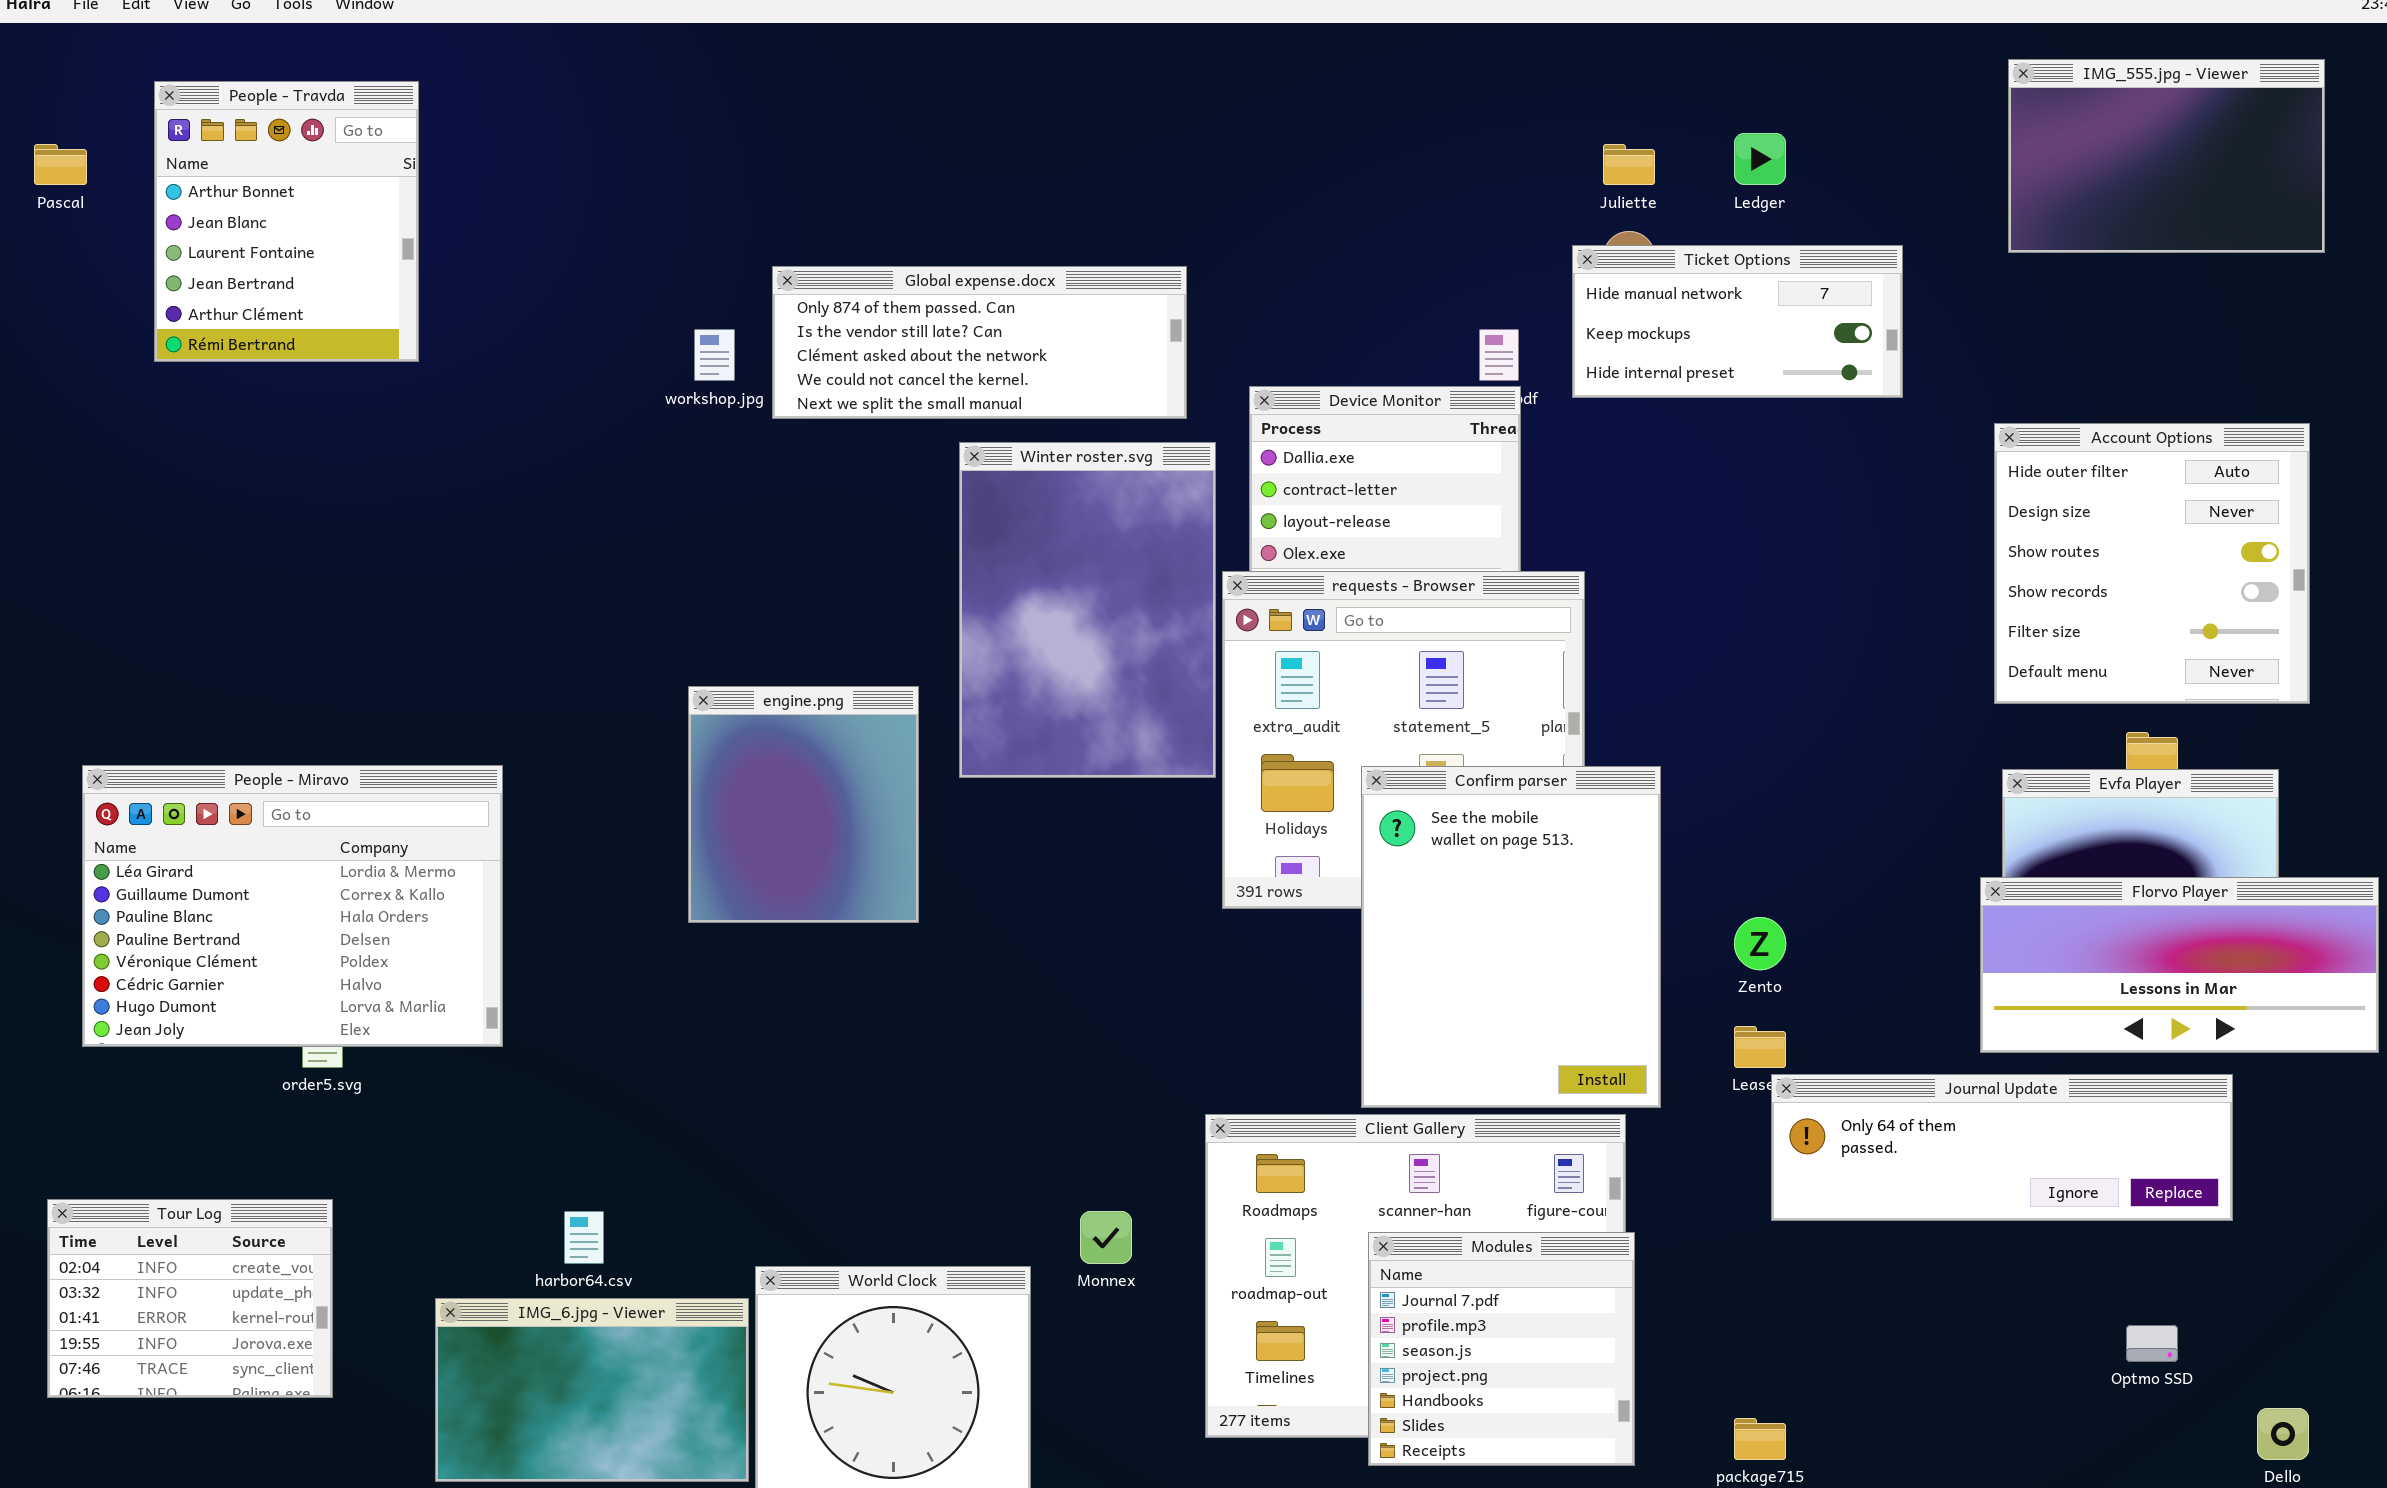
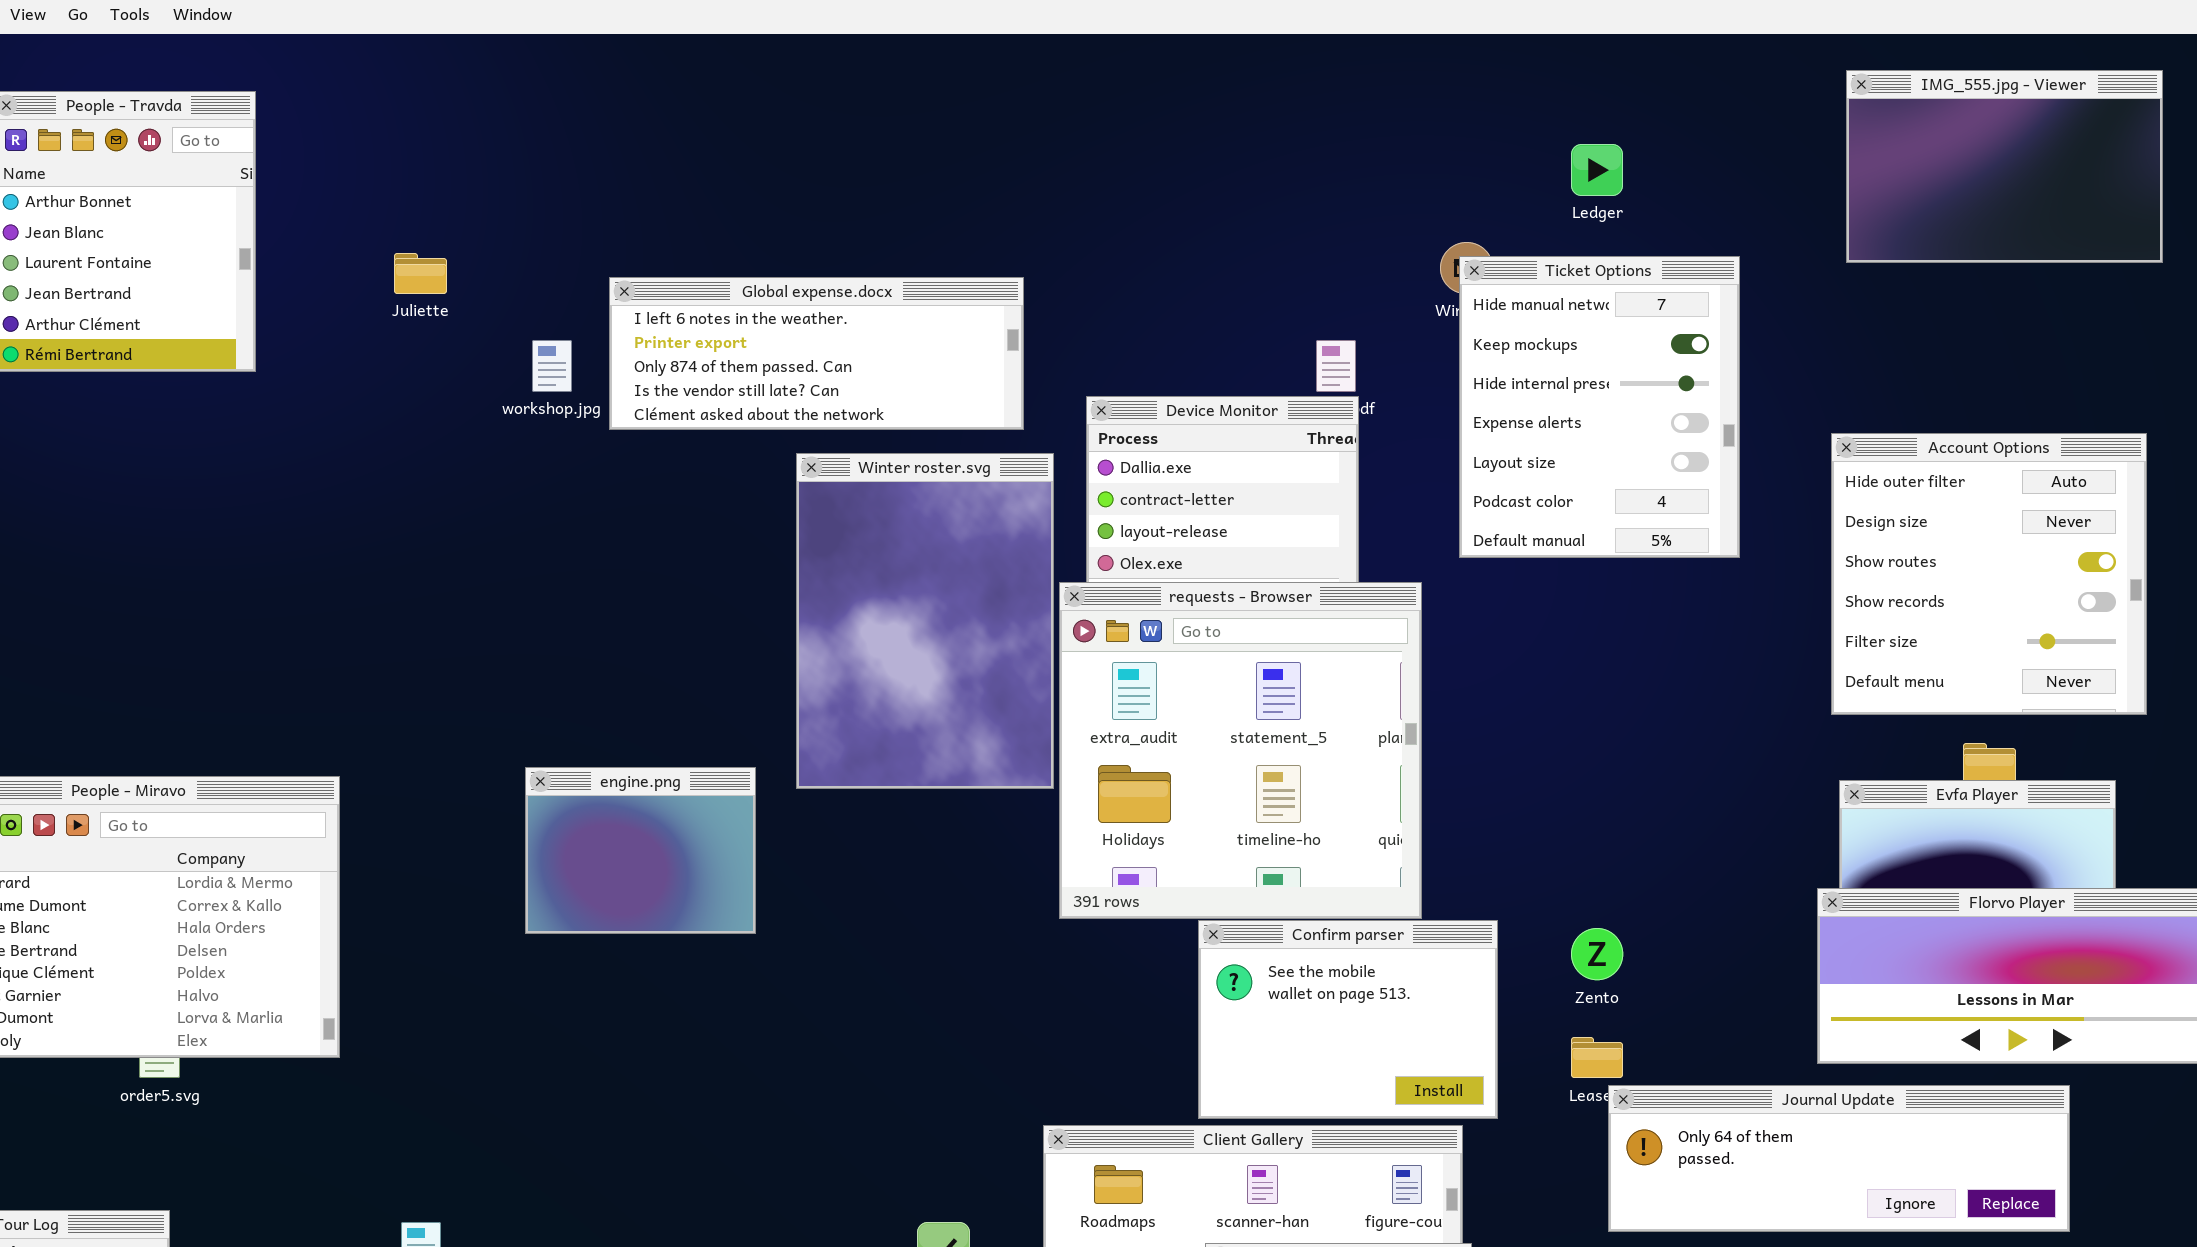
Juliette: [1603,144,1655,185] -> [394,253,447,294], moved
Ticket Options: [1572,245,1903,398] -> [1459,256,1740,558], resized
Global expense.docx: [772,266,1187,419] -> [609,277,1024,430], scrolled up 2 rows
engine.png: [688,686,919,923] -> [525,767,756,934], resized
Confirm parser: [1361,766,1661,1108] -> [1198,920,1498,1119], resized

